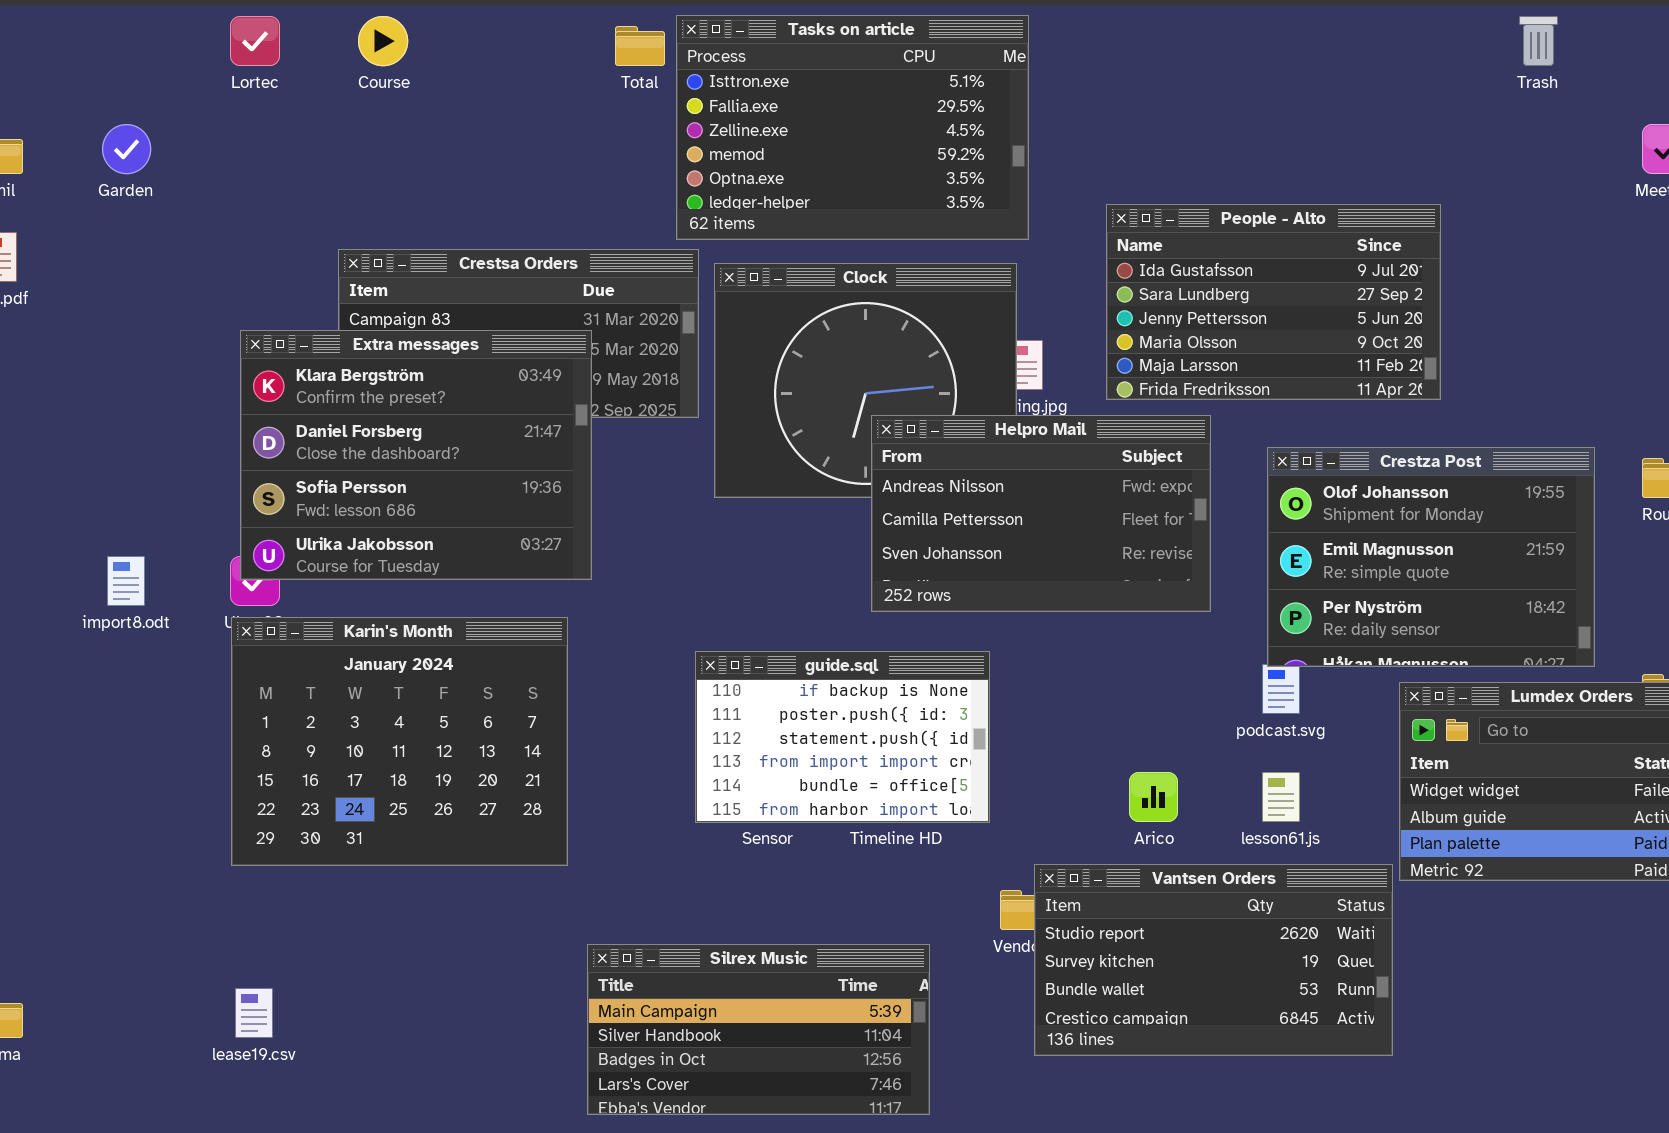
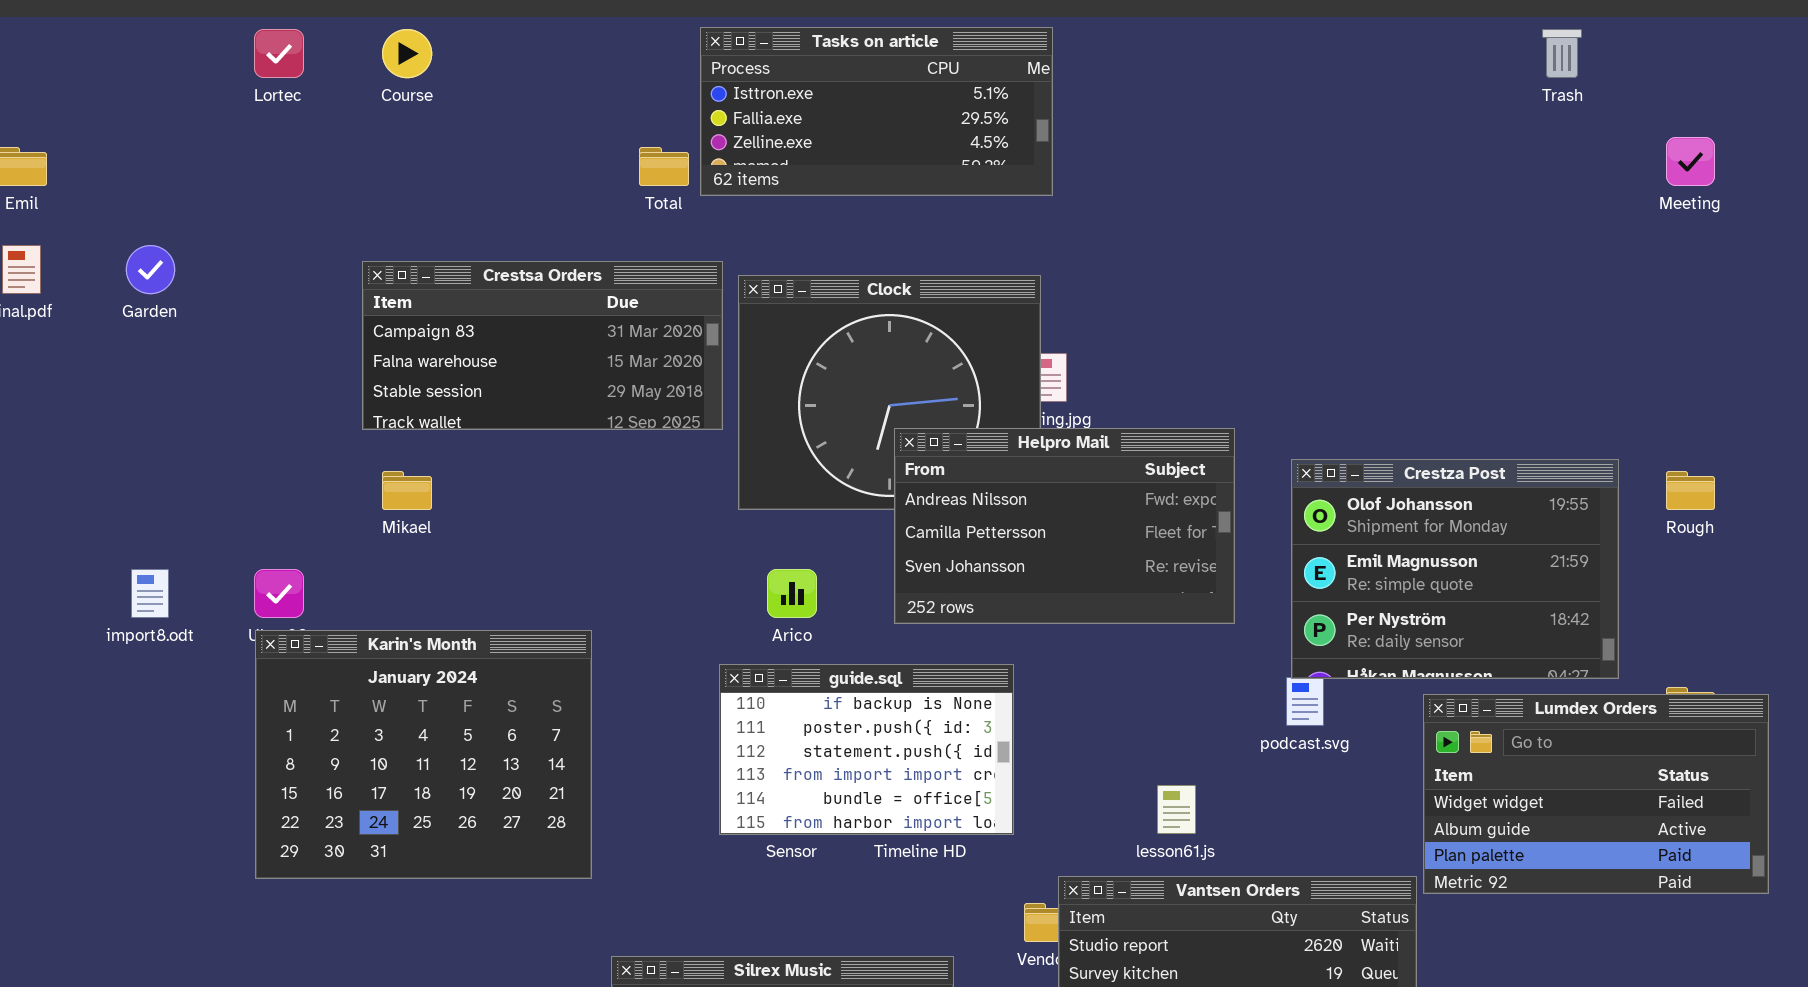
Tasks on article: [676,15,1029,240] -> [700,27,1053,196], resized
Total: [615,26,665,66] -> [639,147,689,186], moved
Garden: [102,124,151,174] -> [126,245,175,294], moved
People - Alto: [1106,204,1441,400] -> none, closed
Extra messages: [240,330,592,580] -> none, closed
Arico: [1129,772,1178,822] -> [767,569,817,618], moved
lesson61.js: [1262,772,1300,822] -> [1157,785,1196,834], moved

